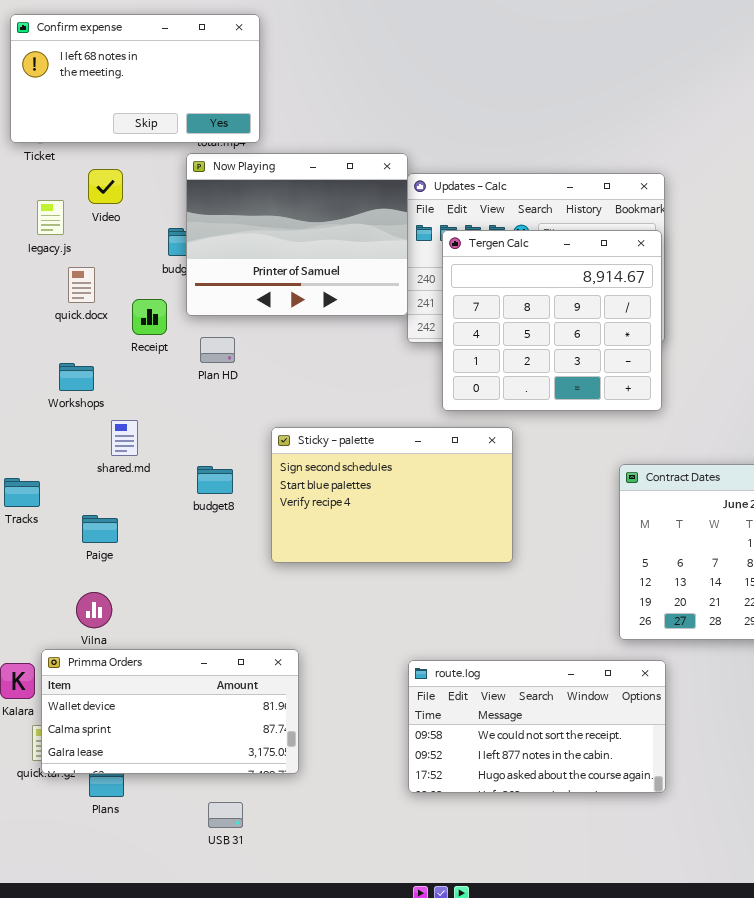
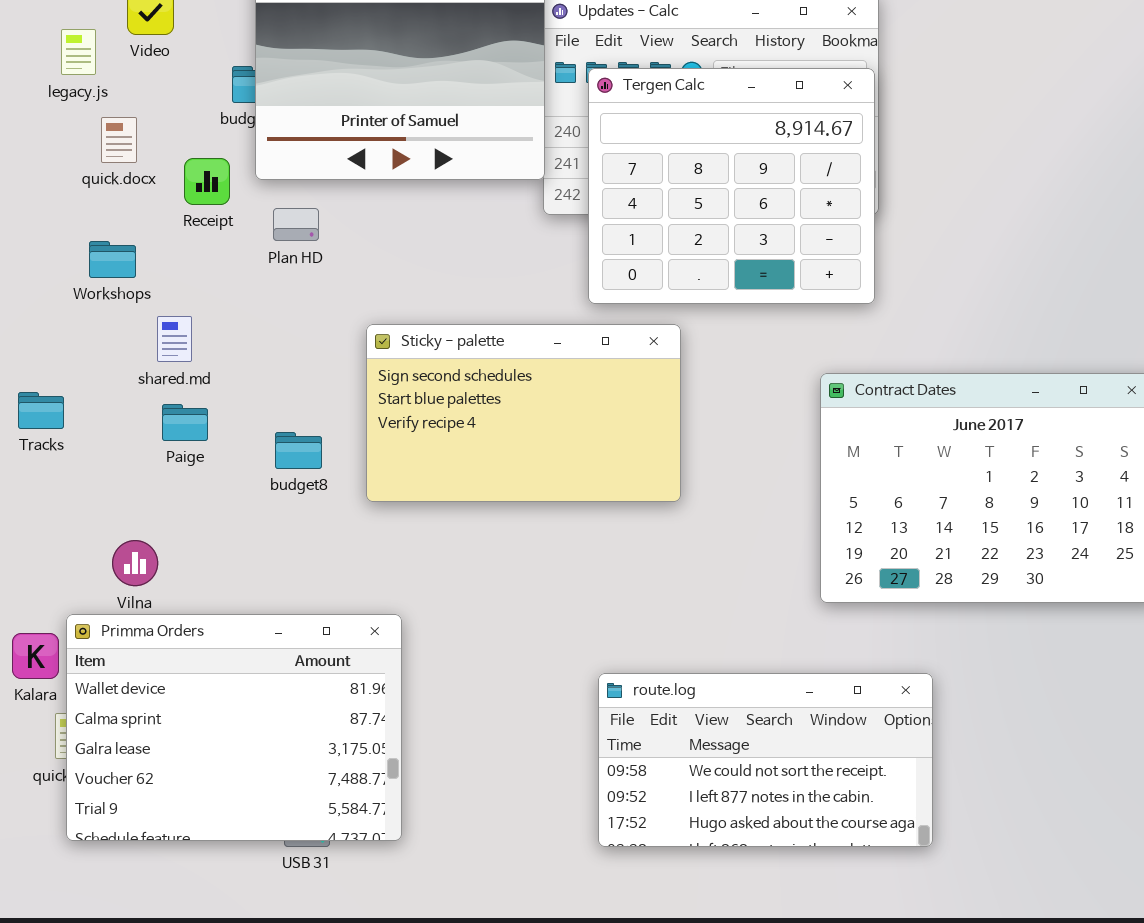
budget8: [197,466,233,494] -> [275,432,322,469], moved
Paige: [82,515,118,543] -> [162,404,208,441], moved
Primma Orders: [41,649,299,774] -> [66,614,402,841], resized
route.log: [408,660,666,793] -> [598,673,933,847], moved

